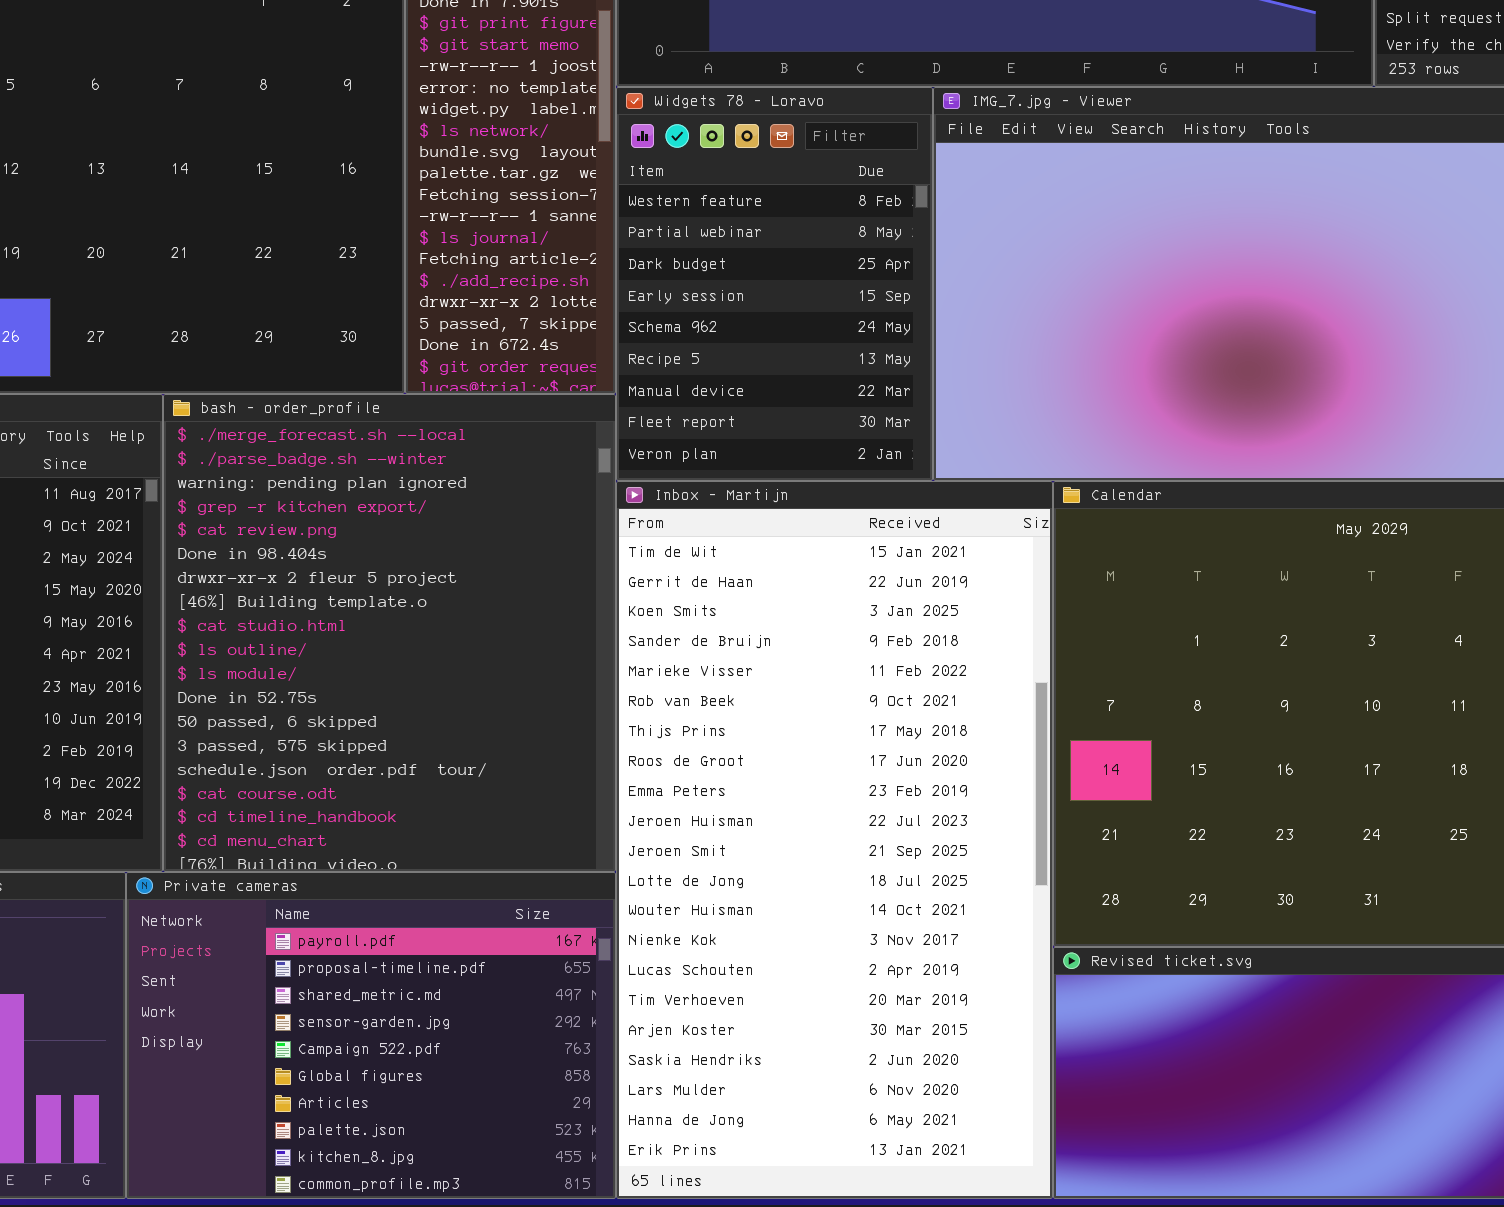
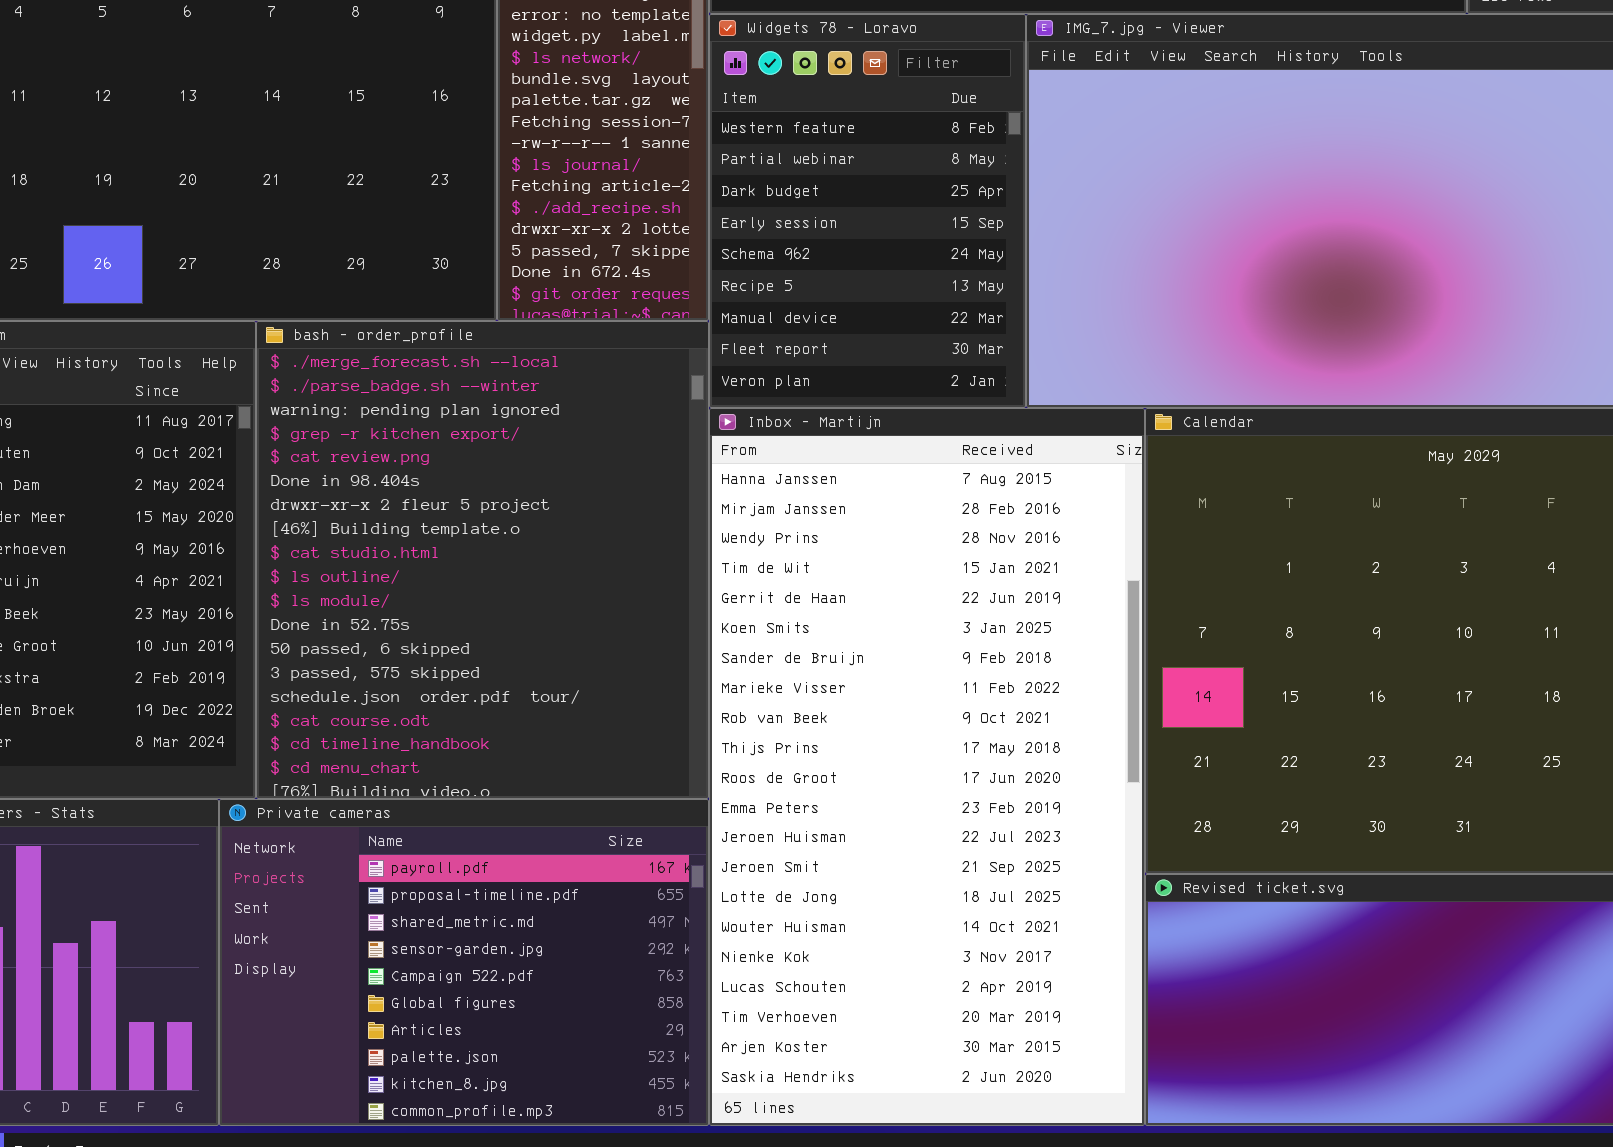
Inbox - Martijn: [616,481,1053,1199] -> [709,408,1145,1126], scrolled up 3 rows

